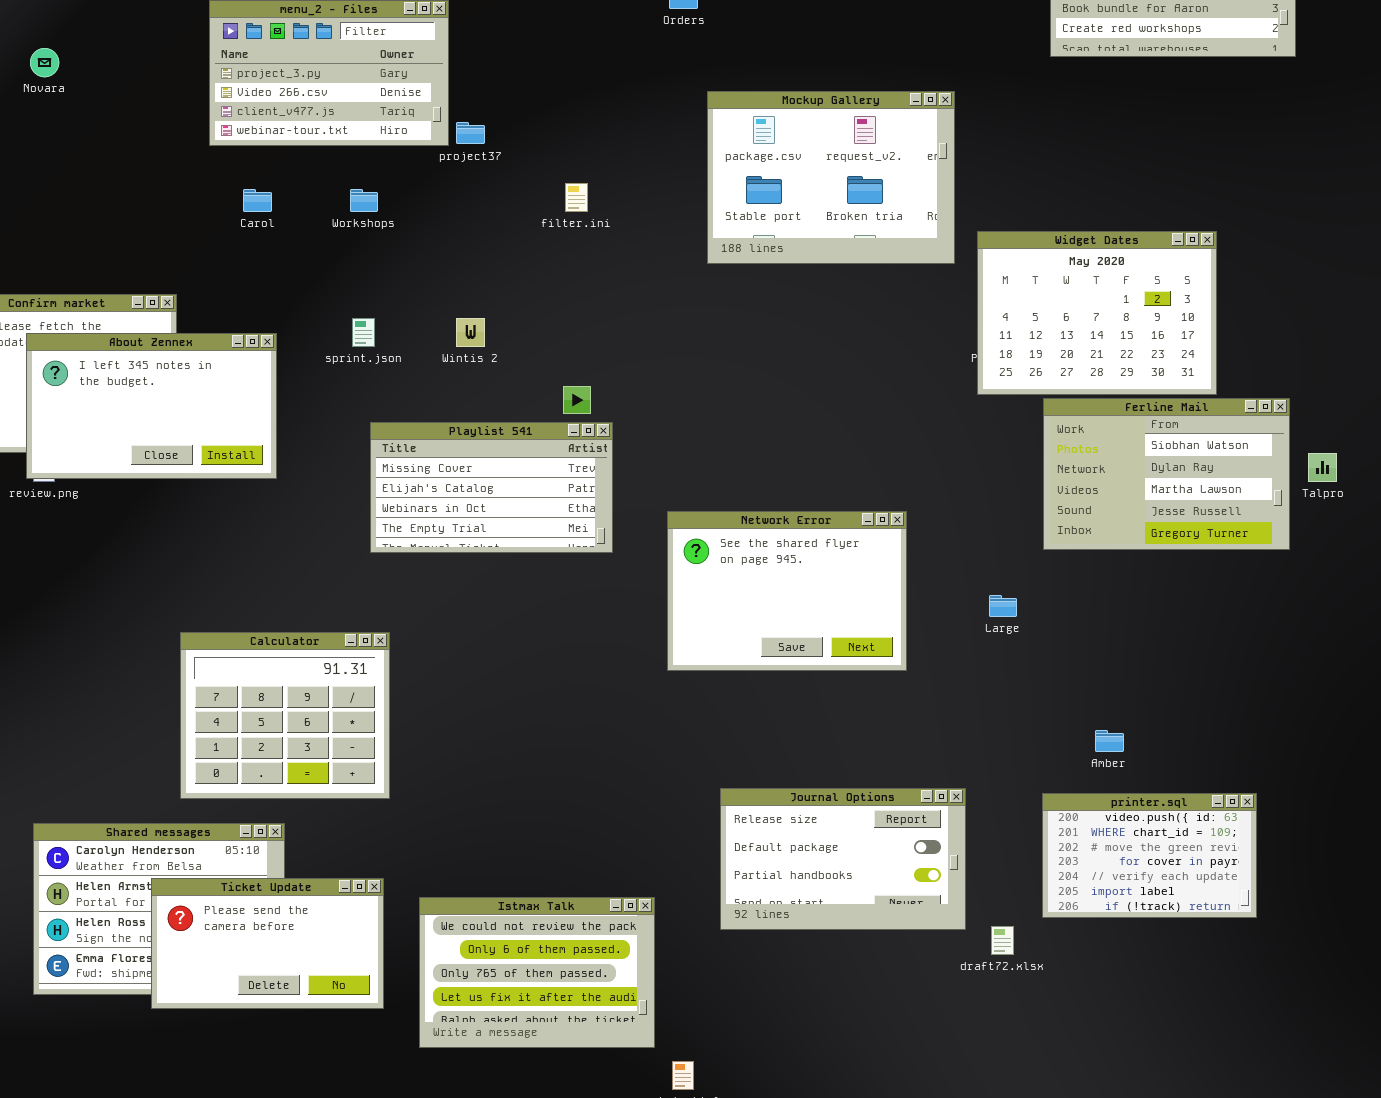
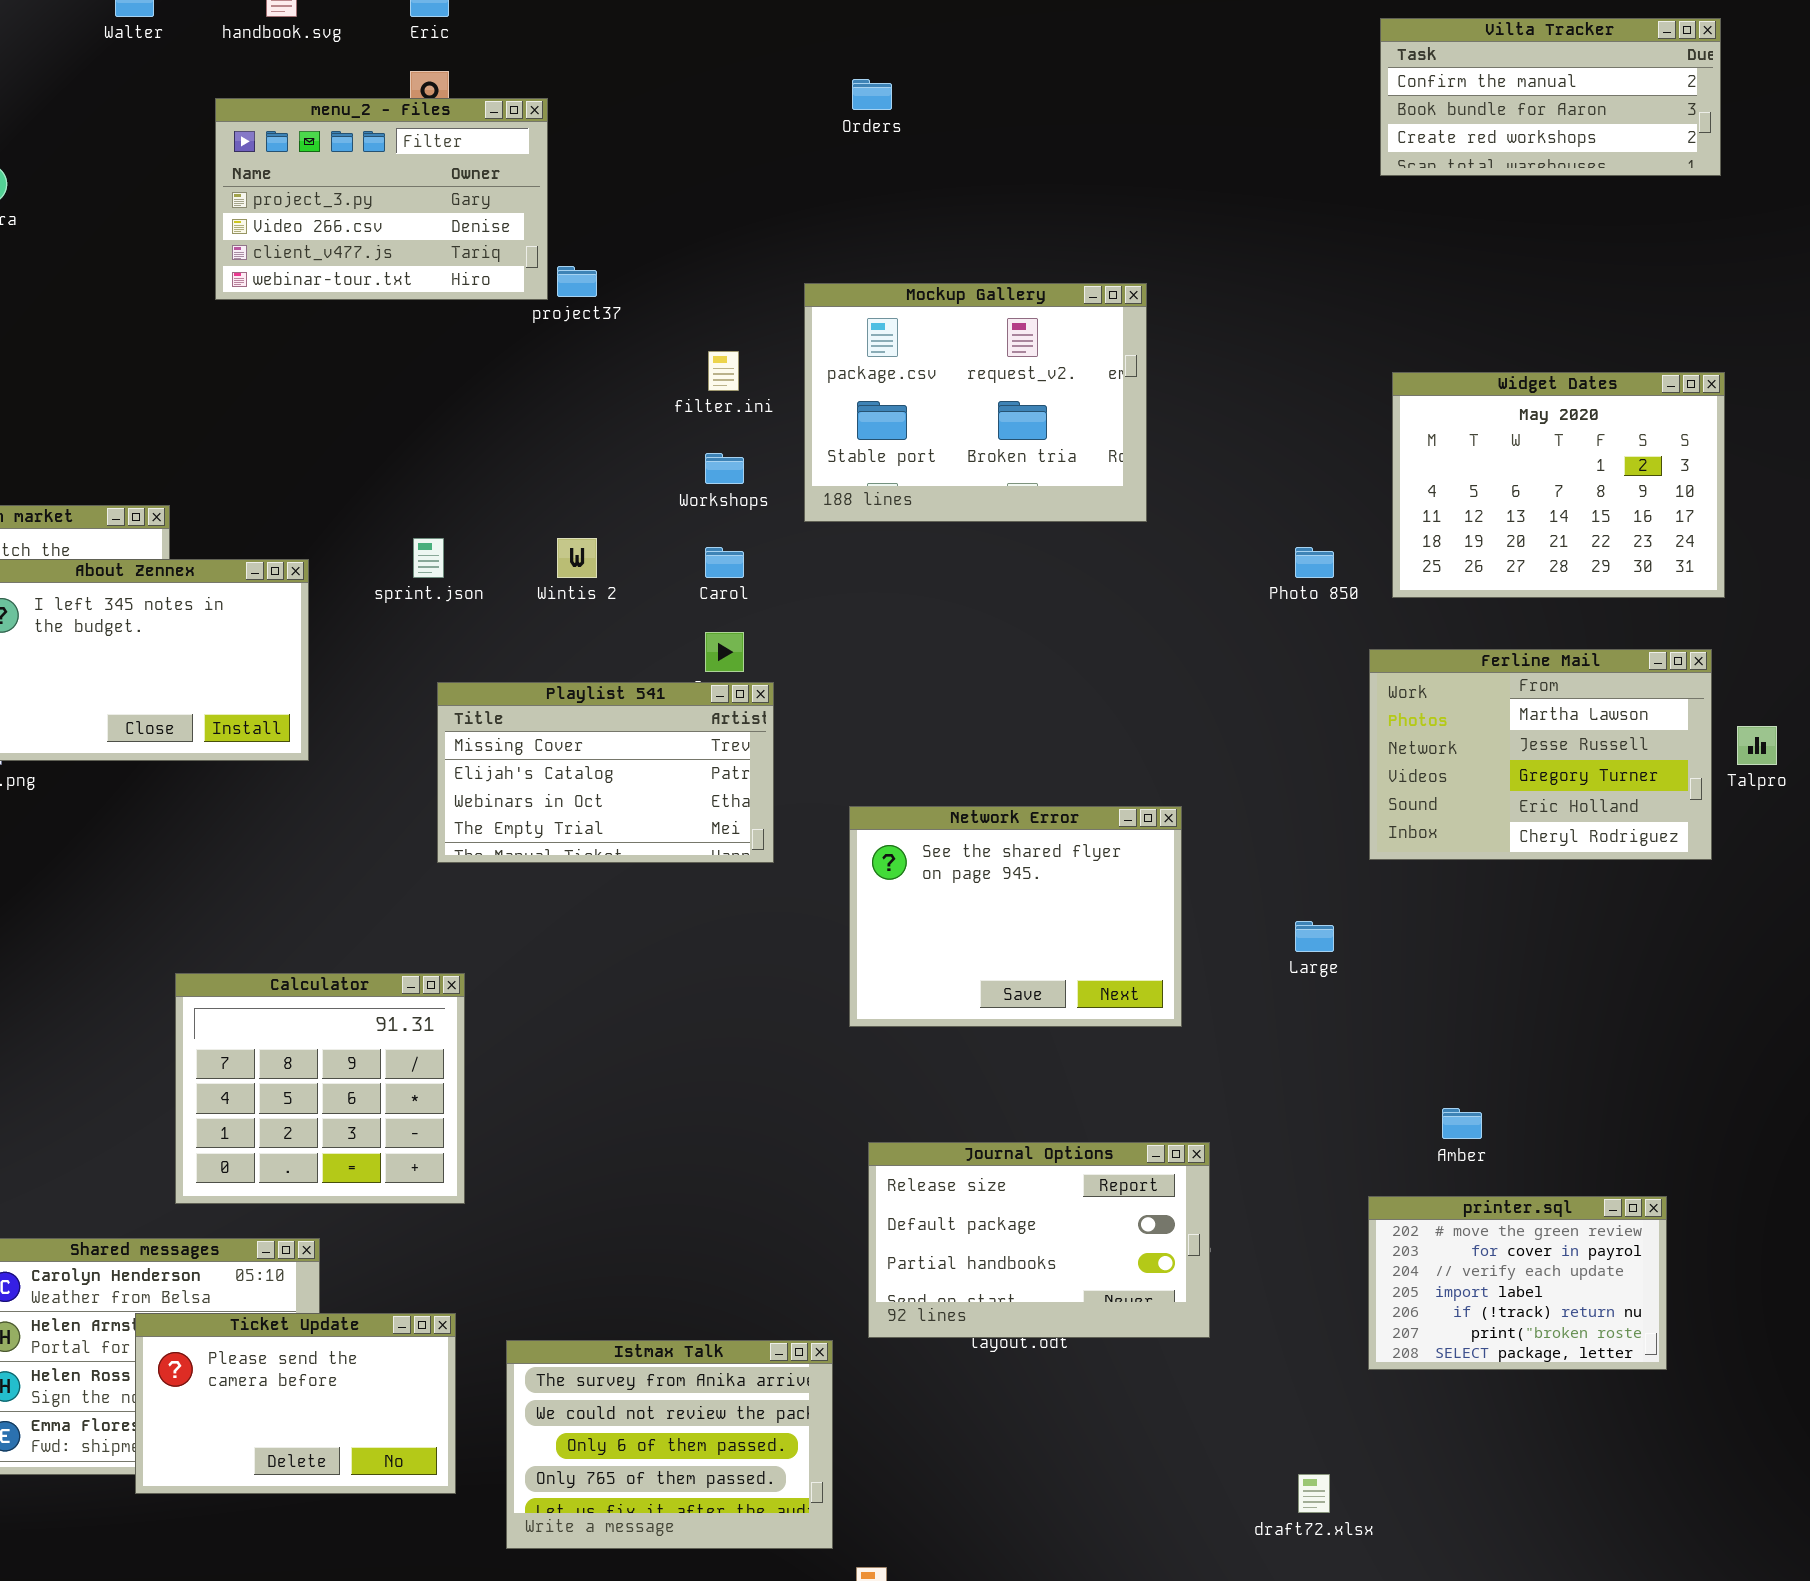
Mockup Gallery: [707,91,955,264] -> [804,283,1147,522], moved
Carol: [243,189,272,212] -> [705,547,744,578], moved
Workshops: [350,189,378,212] -> [705,453,744,484], moved
Widget Dates: [977,231,1217,395] -> [1392,372,1725,598], moved
Ferline Mail: [1043,398,1290,550] -> [1369,649,1712,860], scrolled down 2 rows
Journal Options: [720,788,966,930] -> [868,1142,1210,1338], moved
printer.sql: [1042,793,1257,918] -> [1368,1196,1667,1370], scrolled down 2 rows
Istmax Talk: [419,897,655,1048] -> [506,1340,833,1549], scrolled up 1 row
draft72.xlsx: [991,926,1014,955] -> [1298,1474,1330,1513], moved

